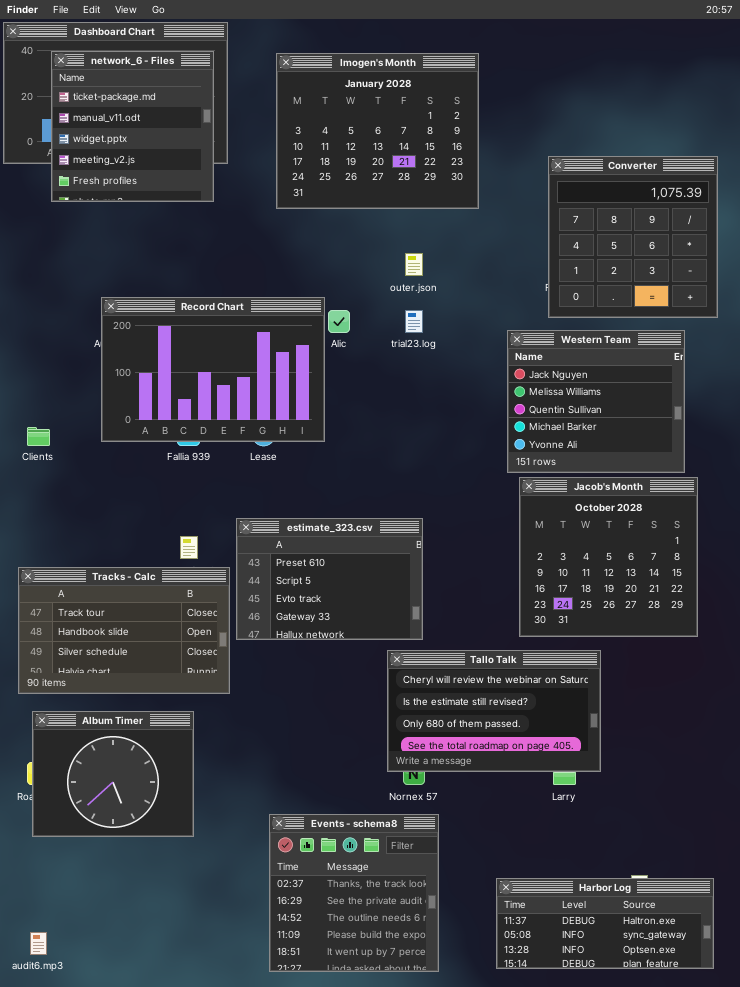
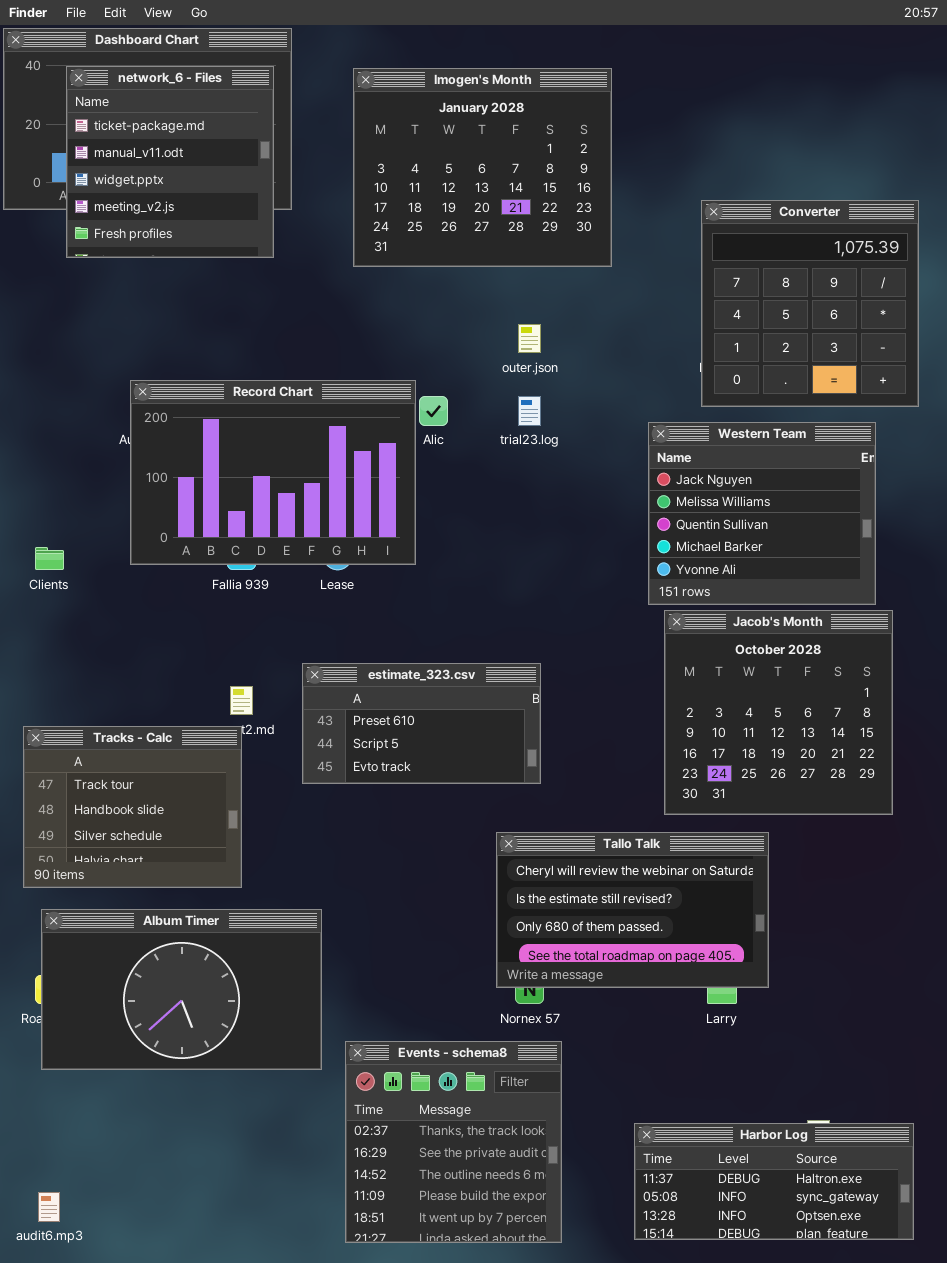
estimate_323.csv: [236,518,423,640] -> [302,663,541,784], resized
Tracks - Calc: [18,567,230,694] -> [23,726,242,888], resized
Album Timer: [32,711,194,837] -> [41,909,322,1070], resized

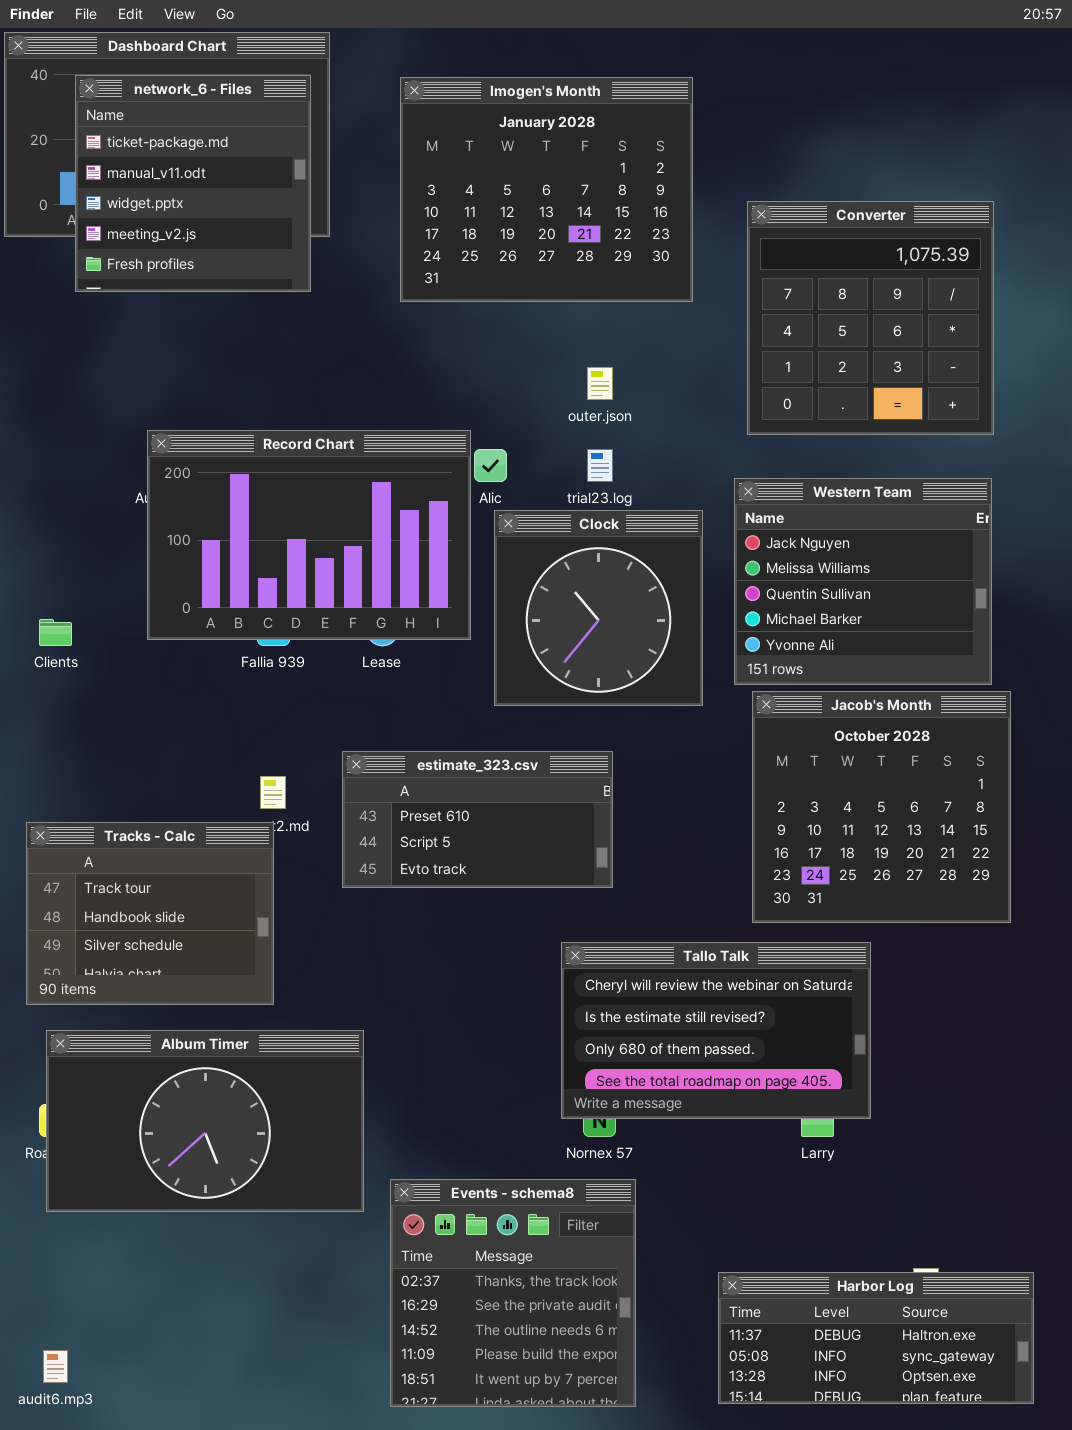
Converter: [701,200,919,407] -> [747,201,994,435], moved
Clock: none -> [494,510,703,706], opened

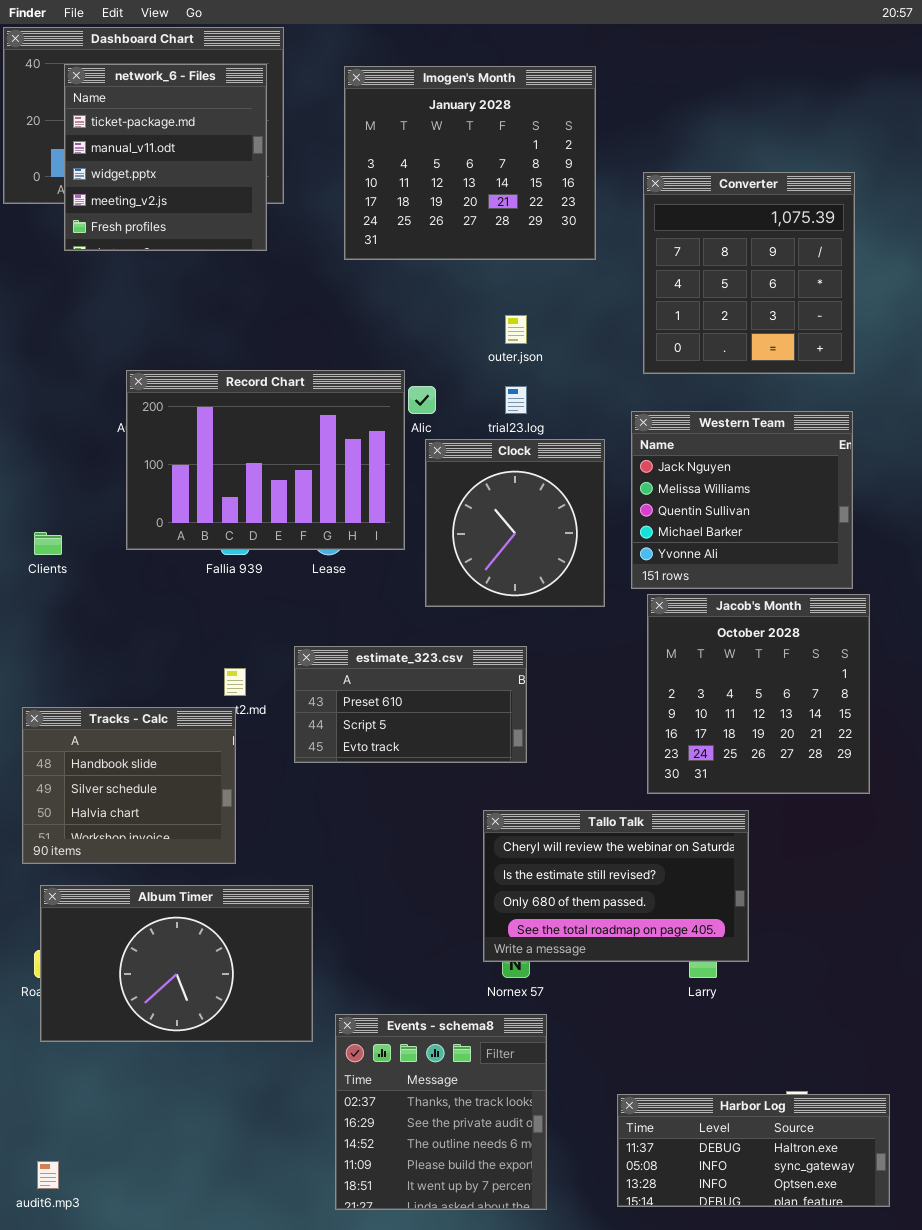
Tracks - Calc: [26,822,274,1005] -> [22,707,236,864], scrolled down 1 row

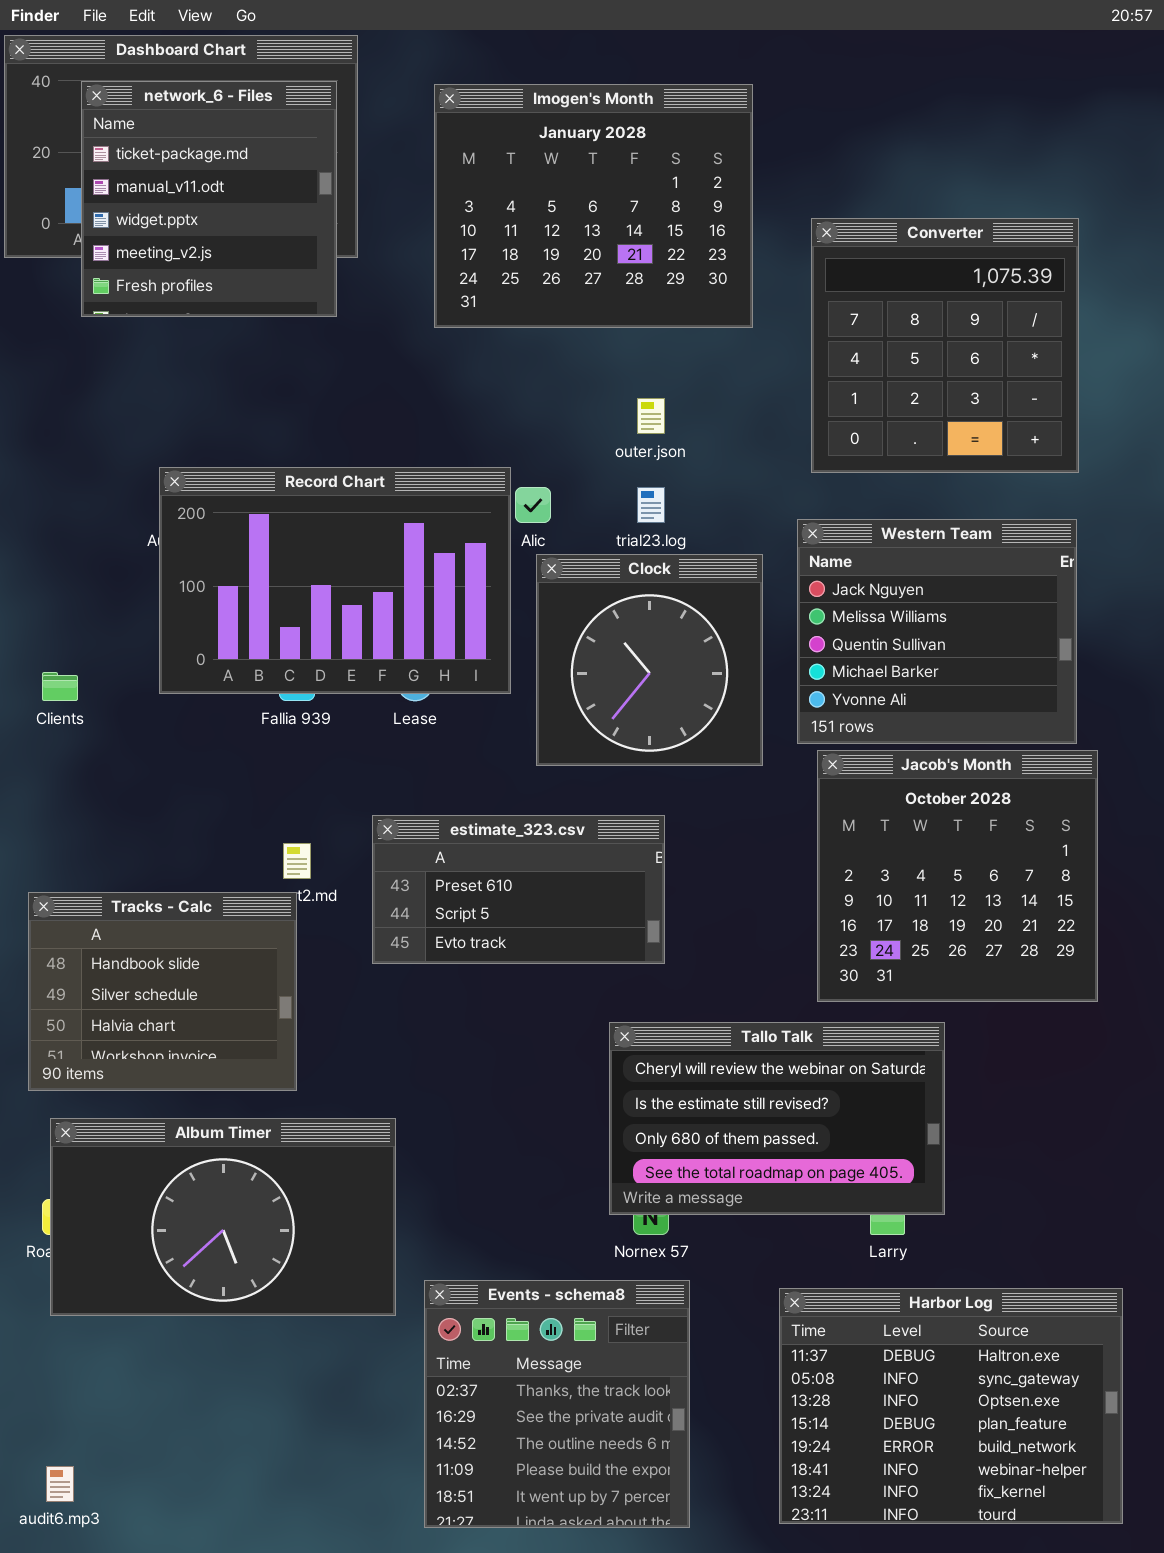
Harbor Log: [617,1094,890,1207] -> [779,1288,1123,1524], resized

